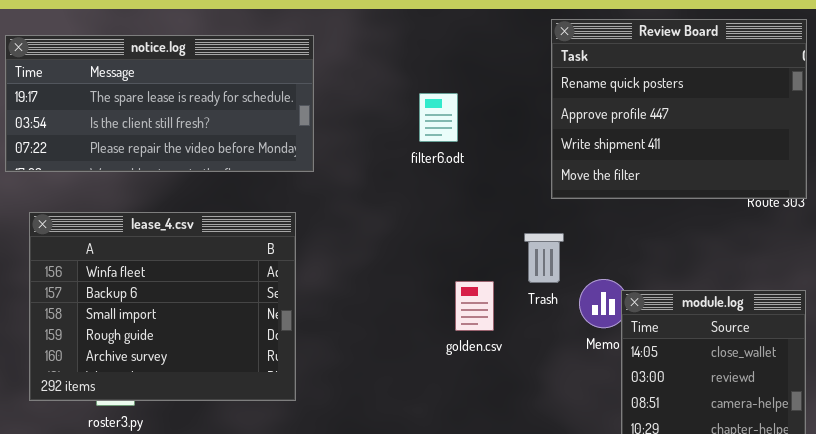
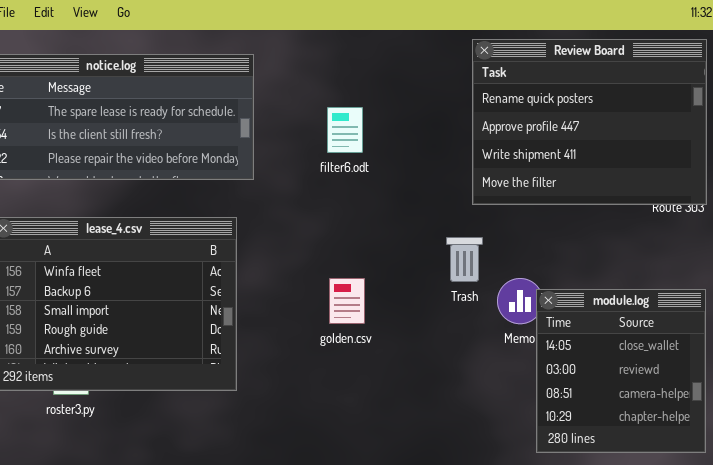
filter6.odt: [419,93,458,142] -> [327,107,363,153], moved
golden.csv: [455,281,494,331] -> [329,278,365,324], moved

